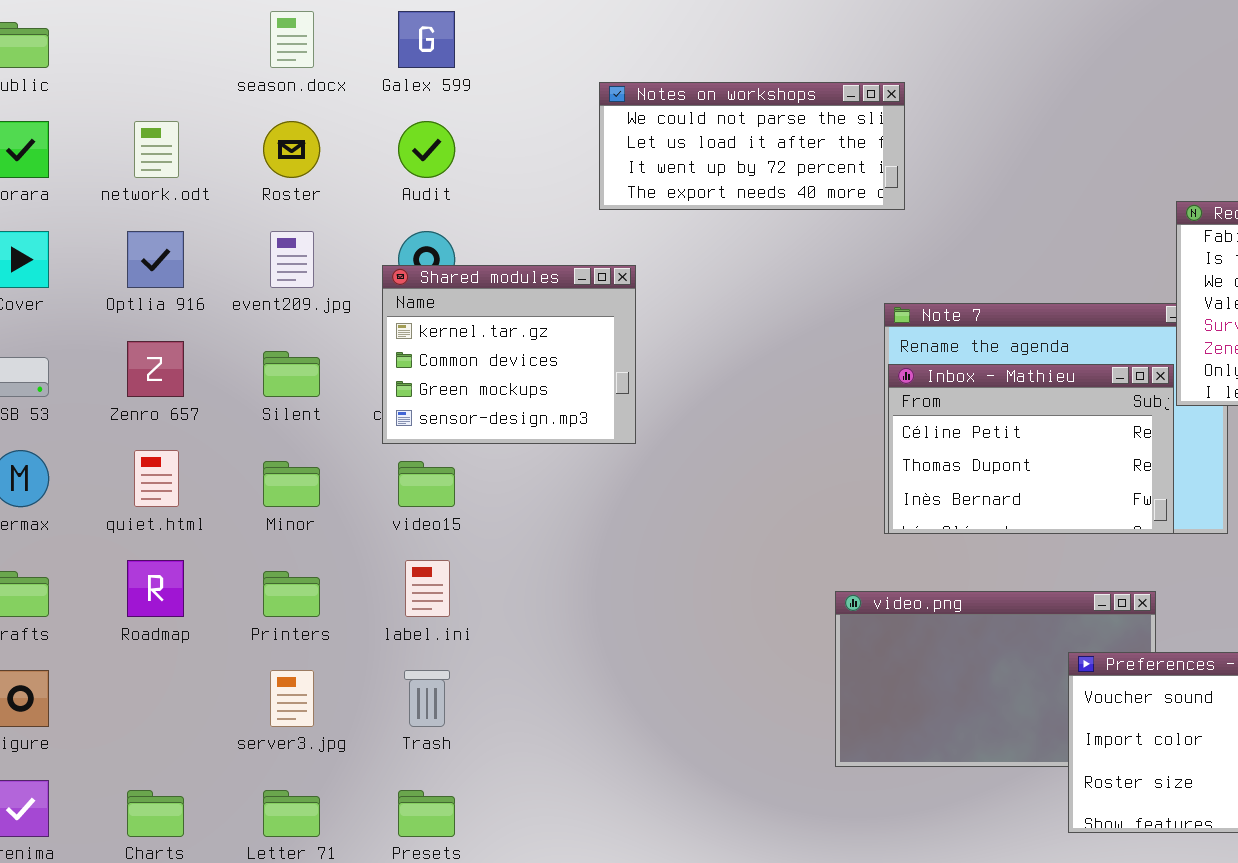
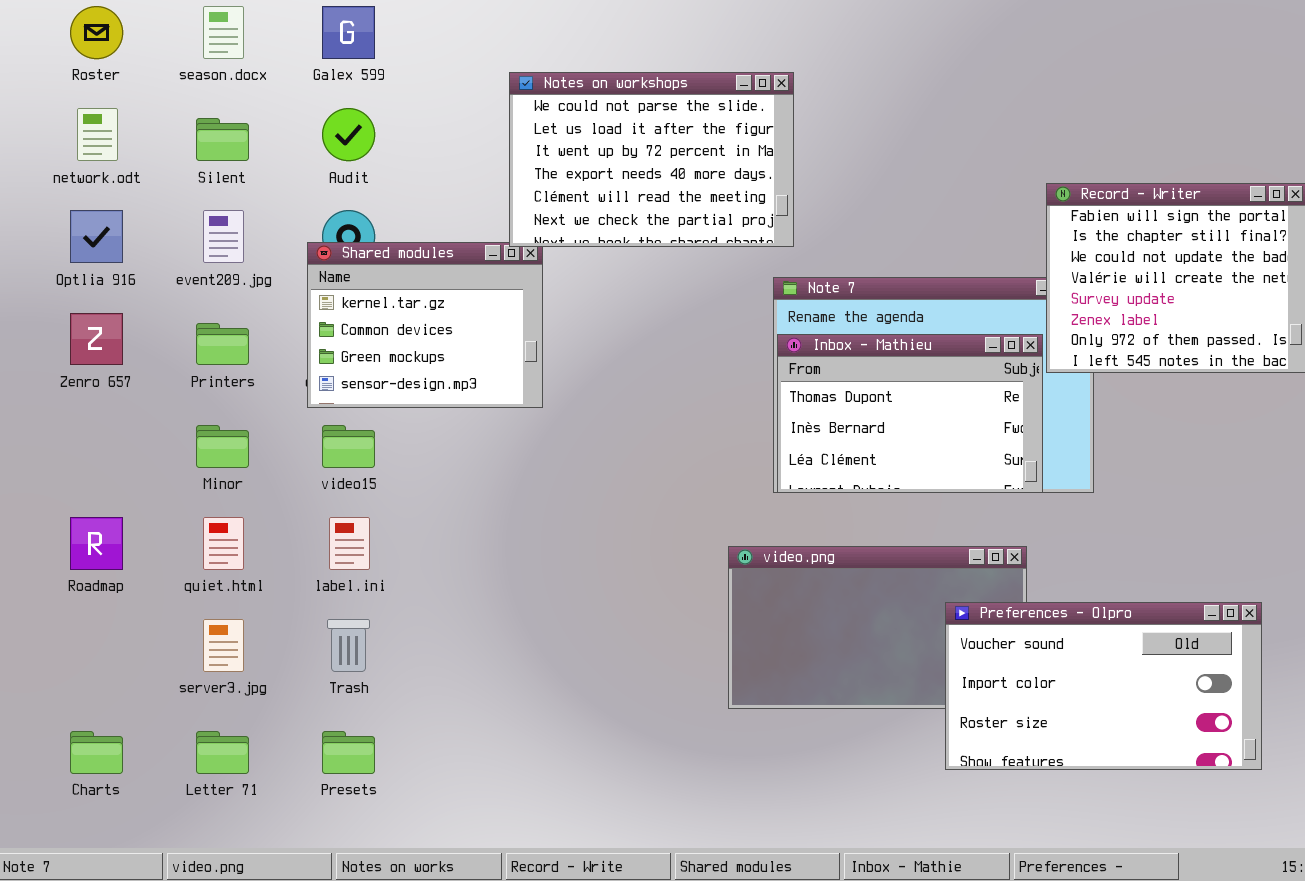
Notes on workshops: [599,82,905,210] -> [509,72,794,247], resized
Roster: [263,121,320,178] -> [70,6,123,59], moved
Silent: [263,351,320,397] -> [196,118,249,161], moved
Inbox - Mathieu: [888,364,1174,534] -> [777,334,1043,493], scrolled down 1 row
quiet.html: [134,450,179,507] -> [203,517,244,570], moved
Printers: [263,571,320,617] -> [196,323,249,365], moved

